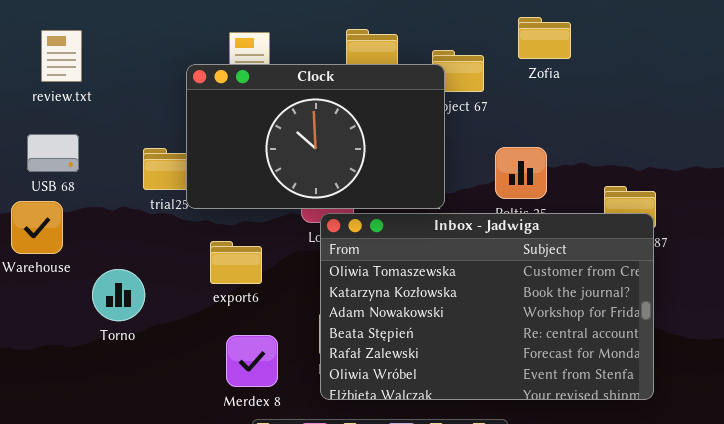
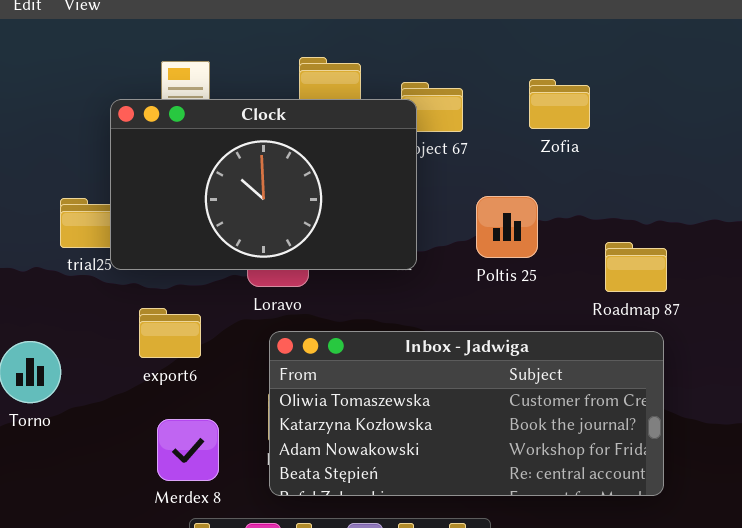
Zofia: [518,17,571,59] -> [529,79,590,129], moved
Inbox - Jadwiga: [320,213,654,400] -> [269,331,664,496], resized

